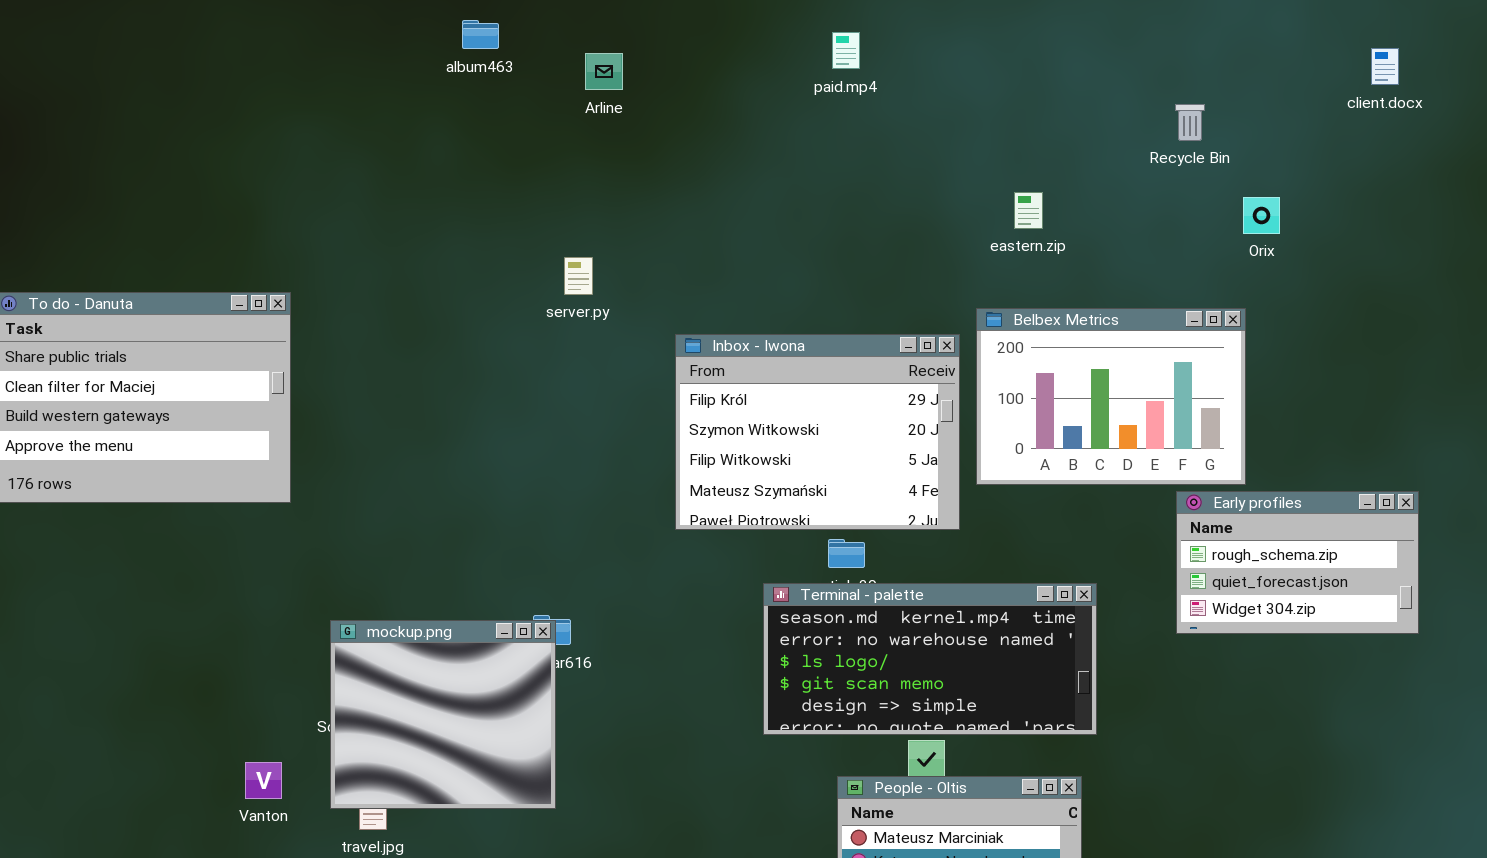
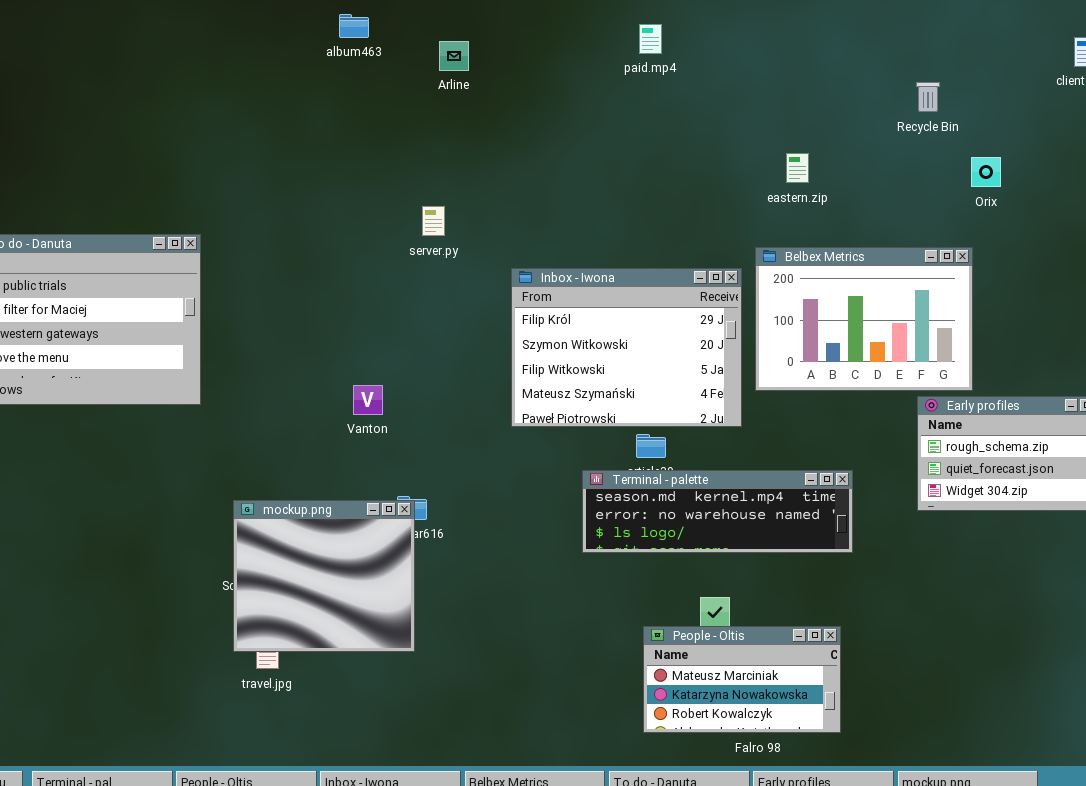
Terminal - palette: [763,583,1097,735] -> [582,470,853,553], resized
Vanton: [245,762,282,799] -> [353,385,383,415], moved

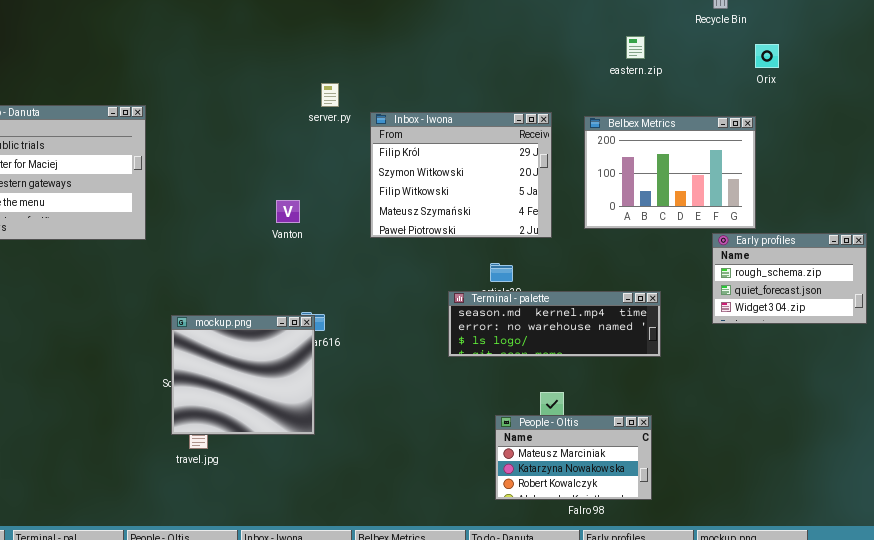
eastern.zip: [786,153,809,183] -> [626,36,645,59], moved
Inbox - Iwona: [511,268,742,427] -> [370,112,552,238], moved
Vanton: [353,385,383,415] -> [276,200,300,223], moved

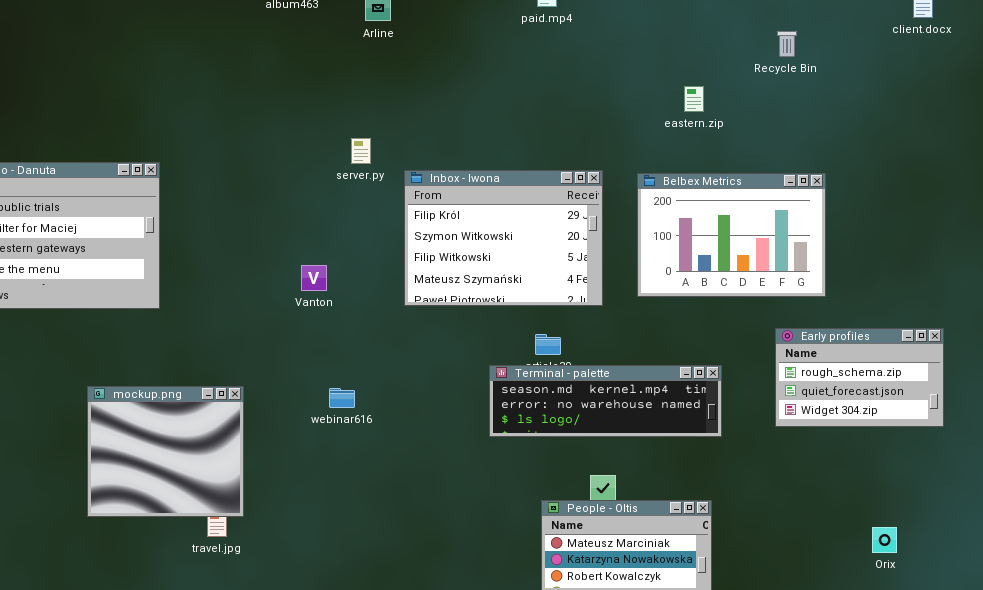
Orix: [755,44,779,68] -> [872,527,897,553], moved
Early profiles: [712,233,867,324] -> [775,328,944,427], moved
mockup.png: [171,315,315,435] -> [87,386,244,517], moved

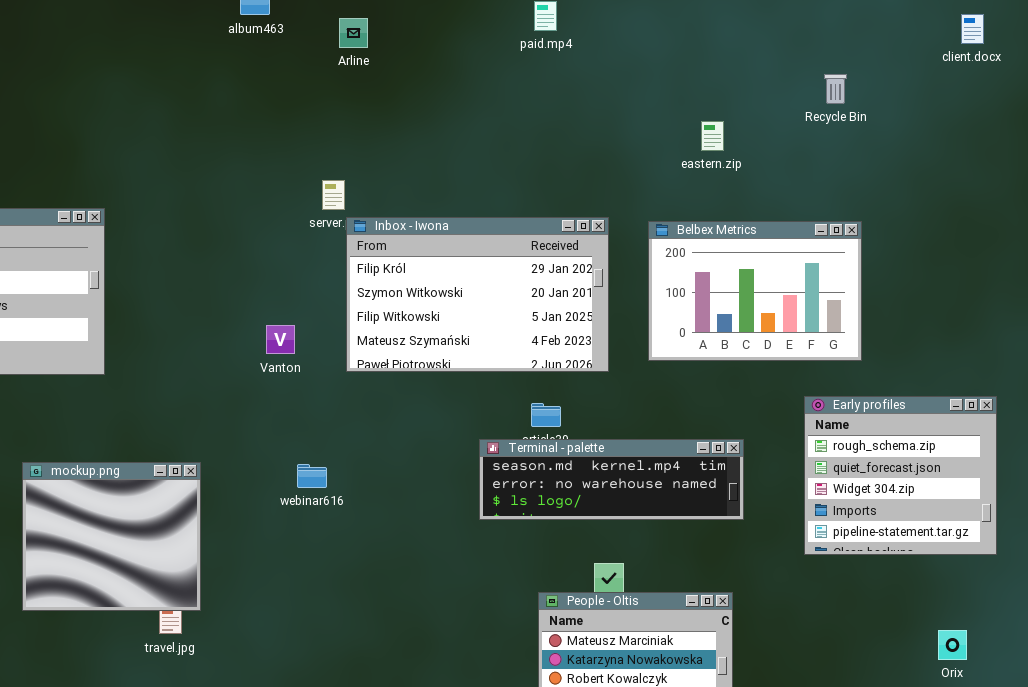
Recycle Bin: [777,31,797,57] -> [824,74,847,104], moved
Inbox - Iwona: [404,170,603,306] -> [346,217,609,372], resized
Early profiles: [775,328,944,427] -> [804,396,997,555], resized
Orix: [872,527,897,553] -> [938,630,967,660], moved

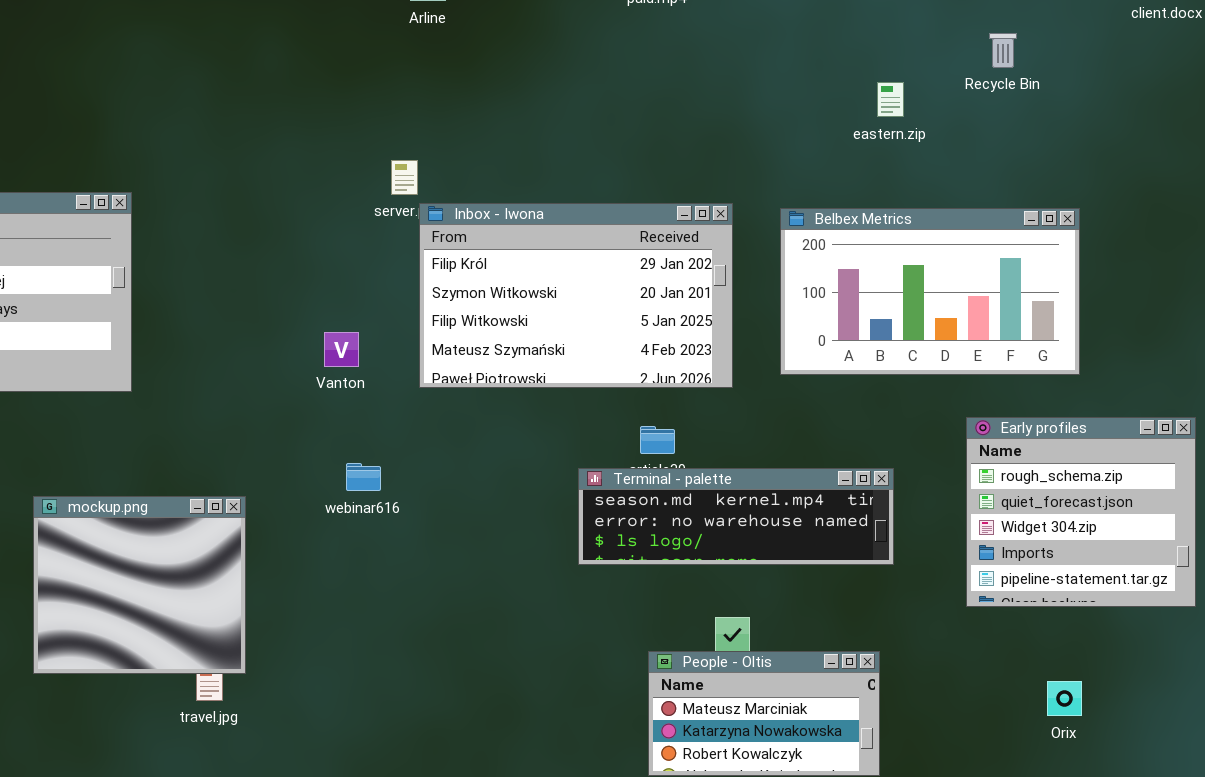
eastern.zip: [701,121,724,151] -> [877,82,904,117], moved
Belbex Metrics: [648,221,862,361] -> [780,208,1080,375], resized
webinar616: [297,464,327,488] -> [346,463,381,491], moved
Orix: [938,630,967,660] -> [1047,681,1082,716], moved

